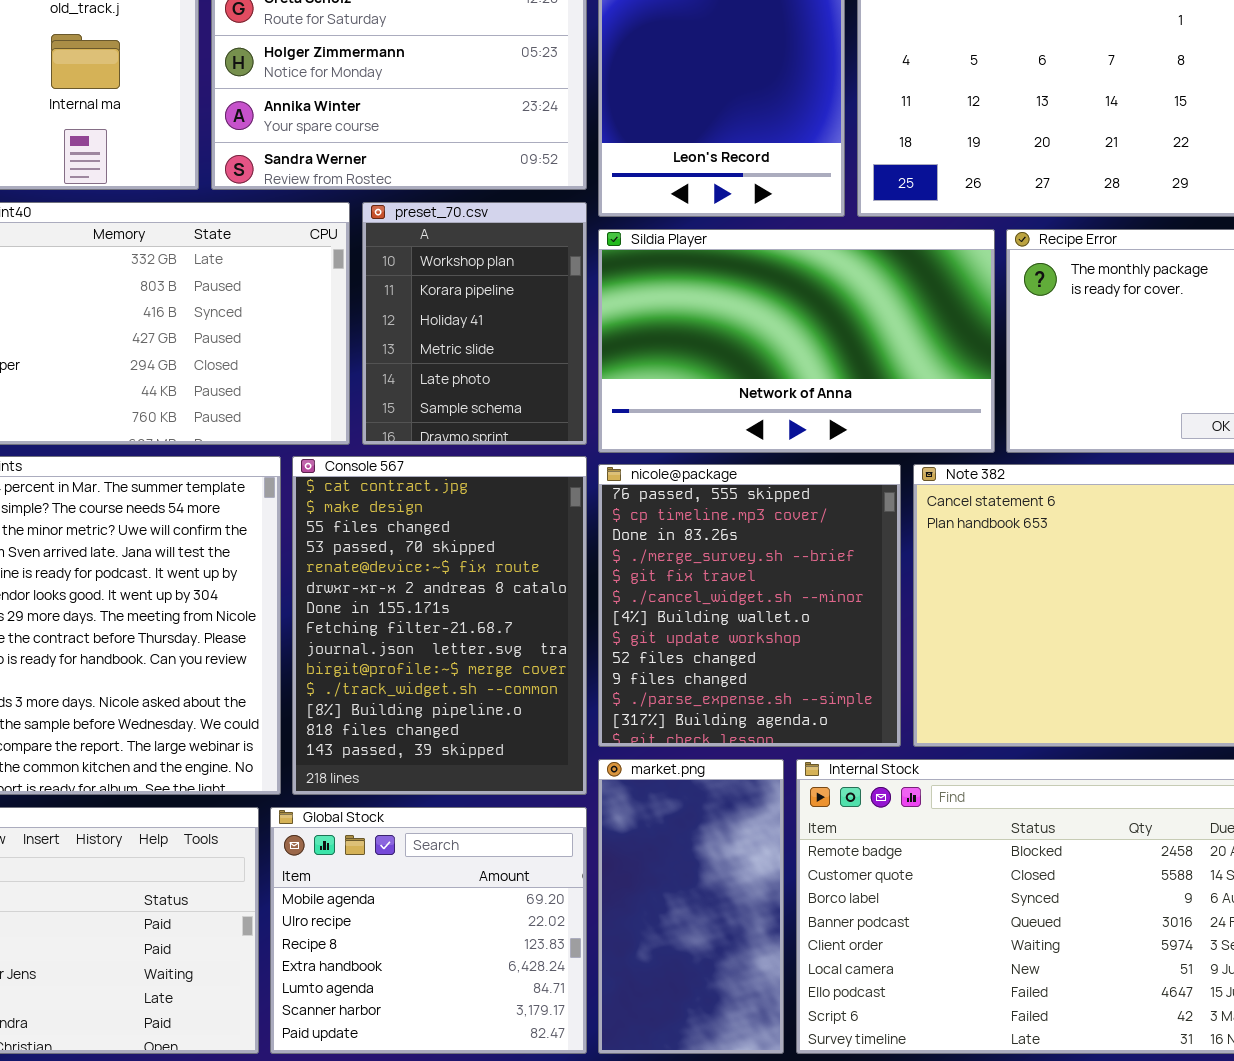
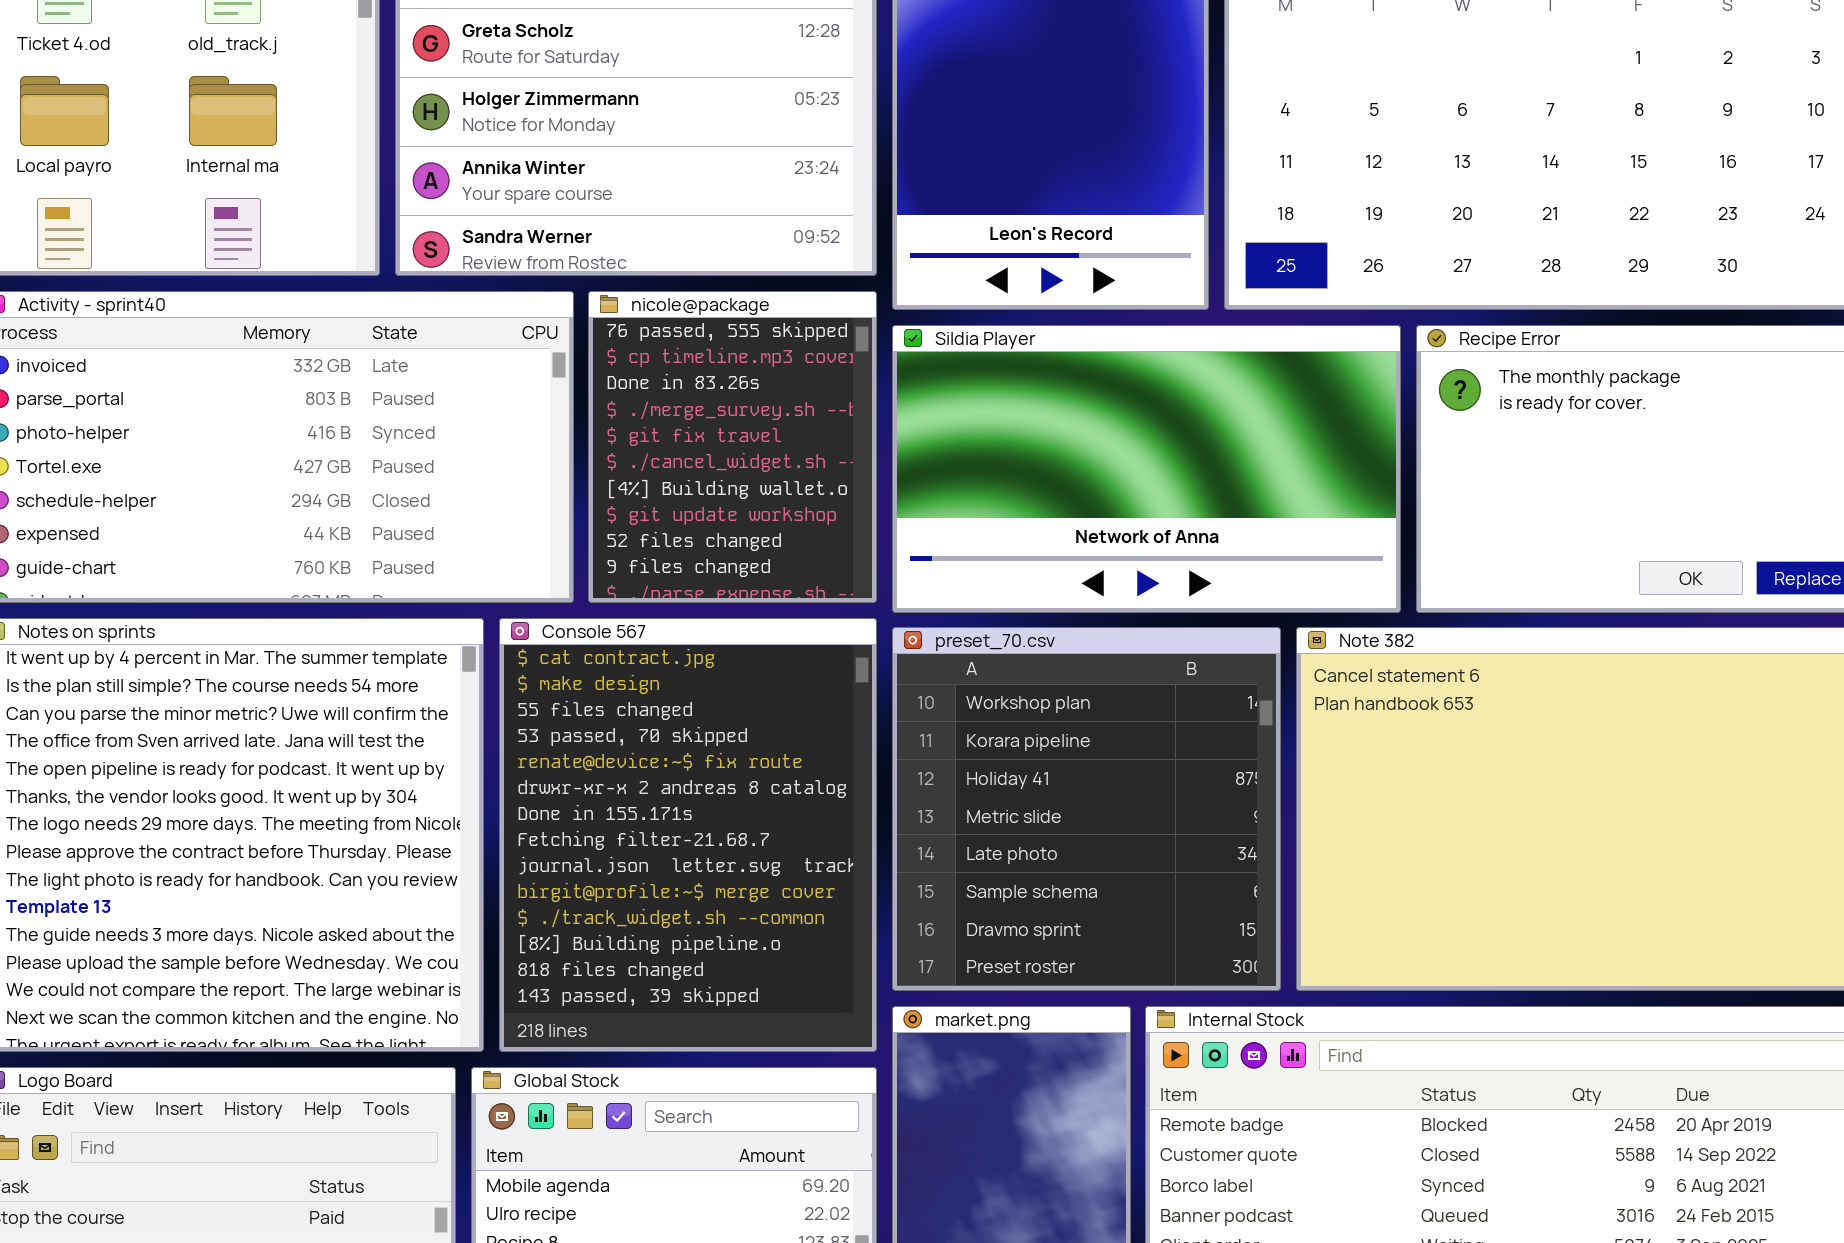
preset_70.csv: [362,202,587,445] -> [892,627,1281,991], moved, resized
nicole@package: [598,464,901,747] -> [588,291,877,603], moved, resized

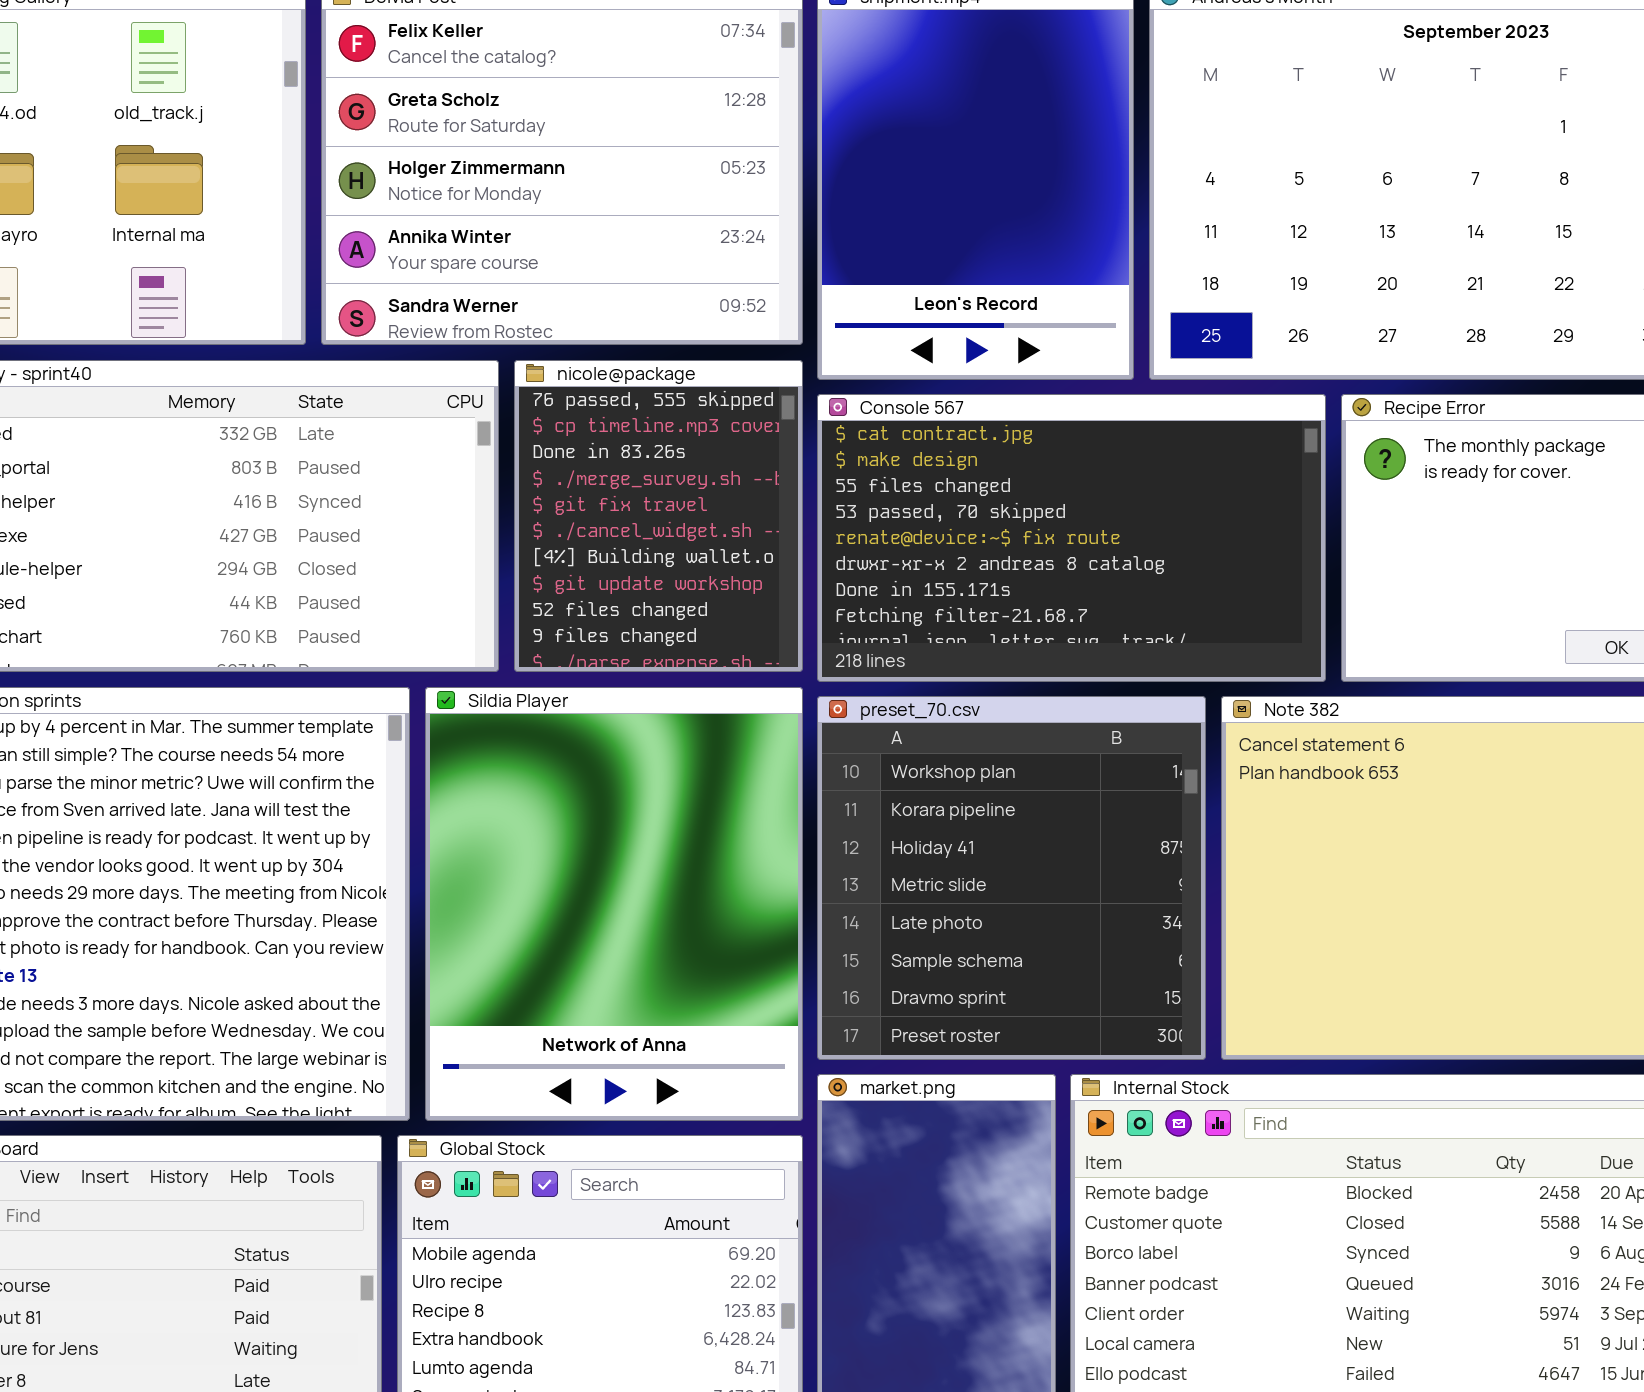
Sildia Player: [892,325,1401,613] -> [425,687,803,1121], moved, resized
Console 567: [499,618,877,1052] -> [817,394,1326,682], moved, resized

